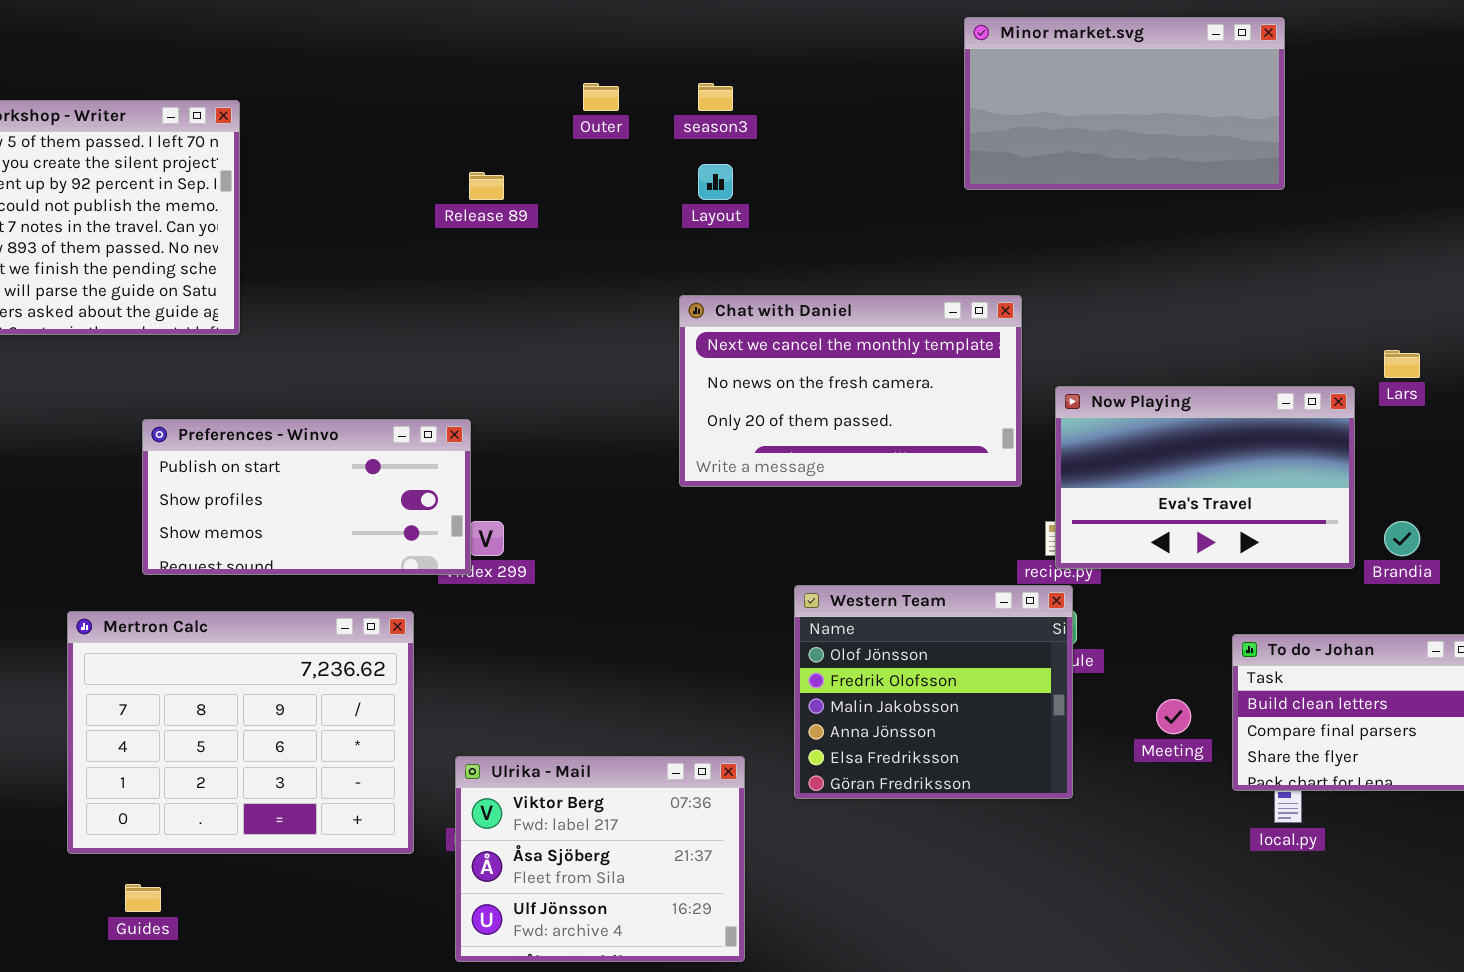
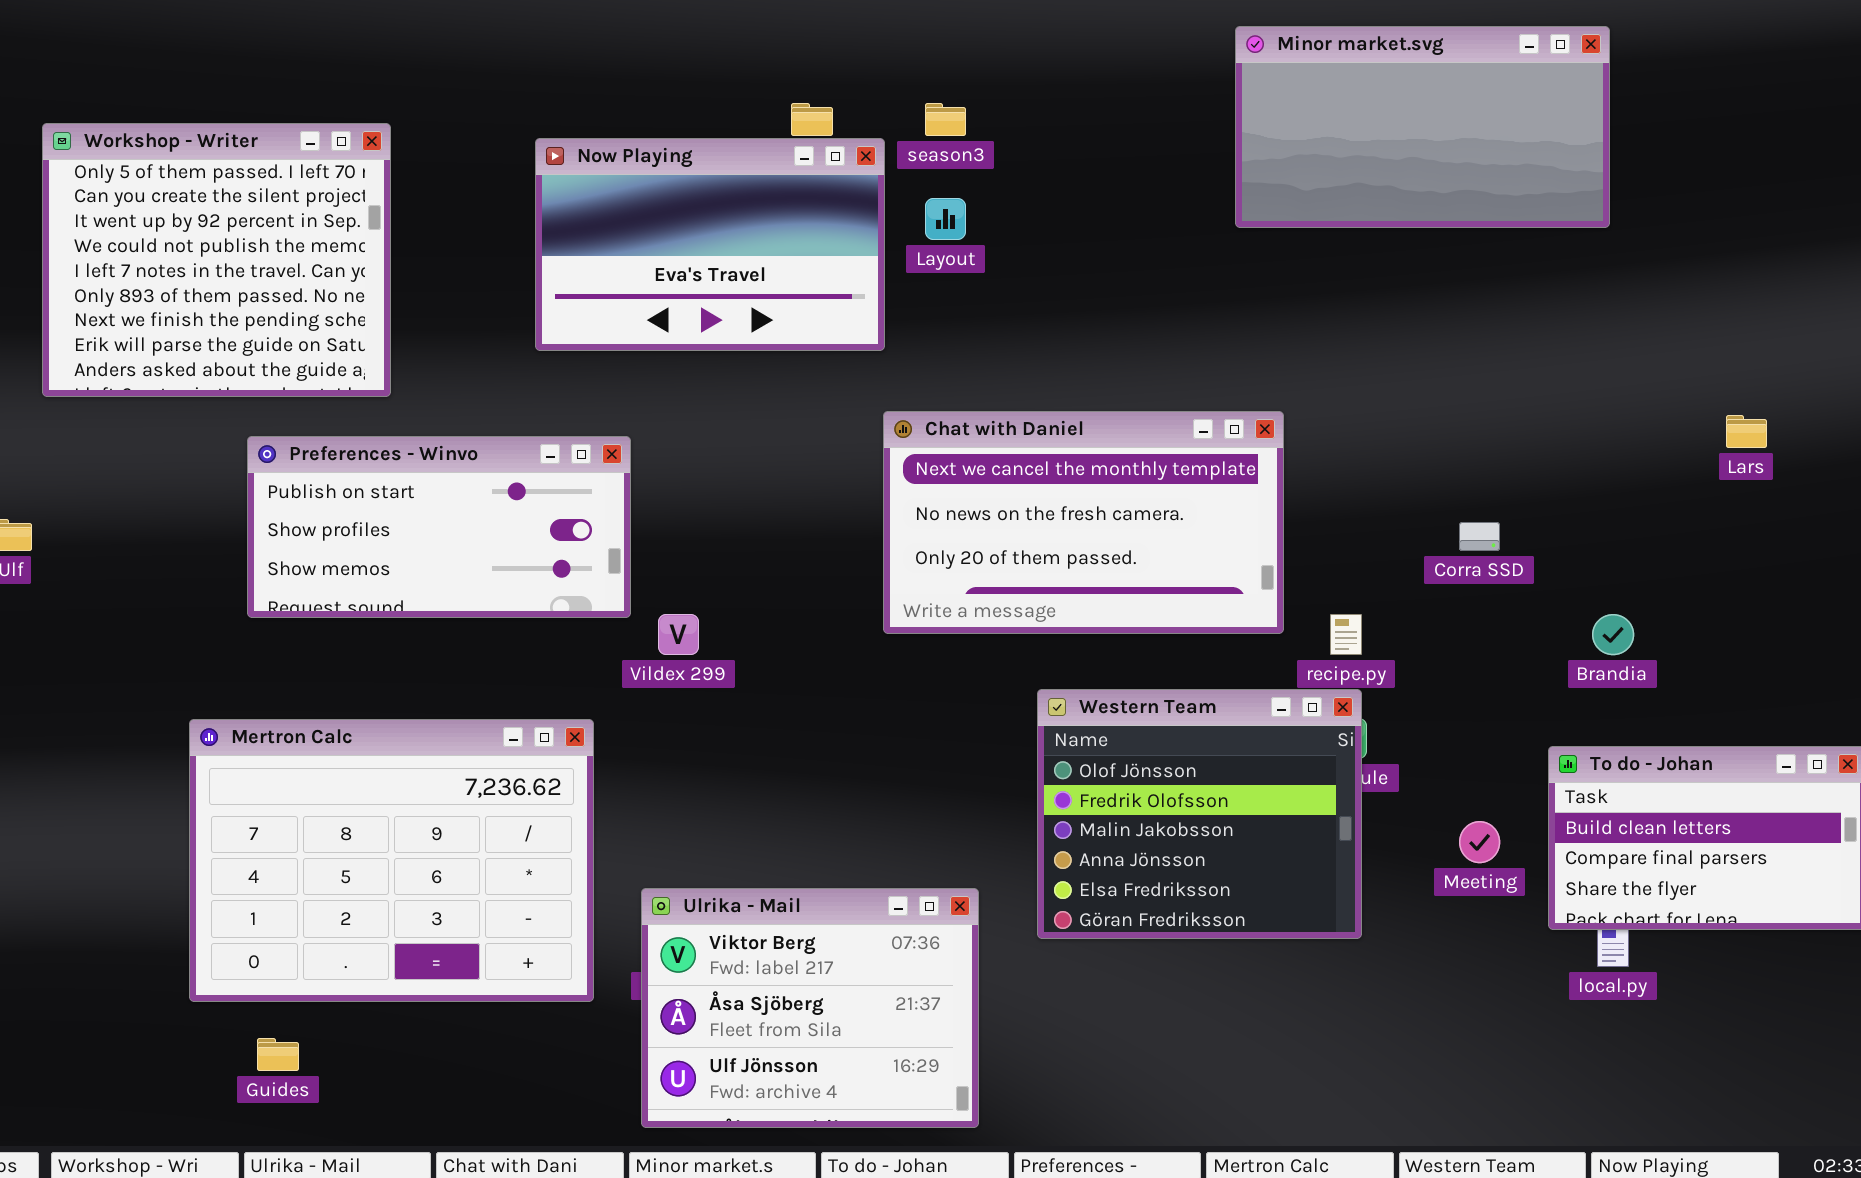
Chat with Daniel: [679,295,1022,487] -> [883,411,1284,634], moved
Now Playing: [1055,386,1355,569] -> [535,138,885,351], moved
Preferences - Winvo: [142,419,471,575] -> [247,436,631,618], moved
Brandia: [1384,521,1420,556] -> [1592,614,1634,655], moved

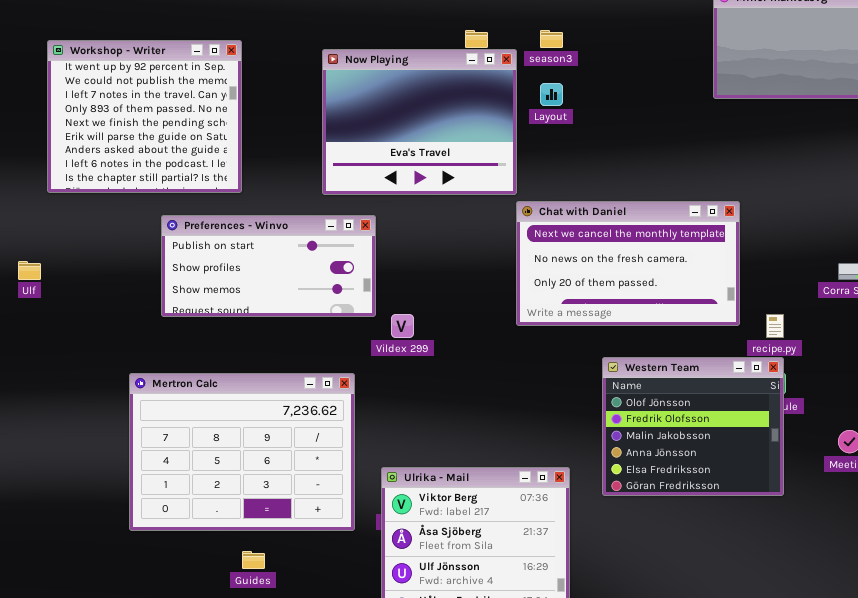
Workshop - Writer: [42,123,391,397] -> [47,40,242,193], scrolled down 2 rows
Now Playing: [535,138,885,351] -> [322,49,517,195], resized
Guides: [257,1038,299,1071] -> [242,551,265,569], moved

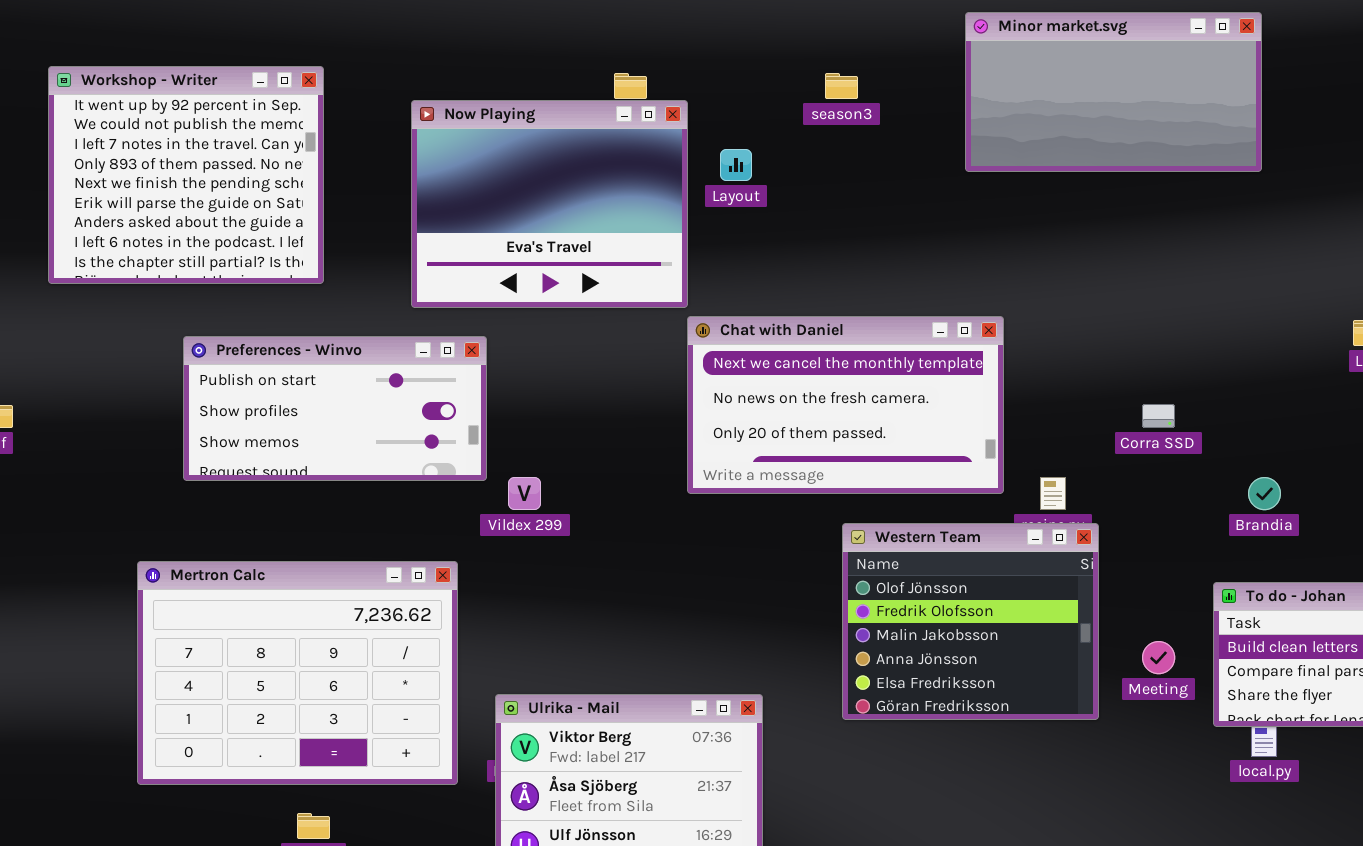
season3: [540,30,563,48] -> [825,73,858,99], moved
Workshop - Writer: [47,40,242,193] -> [48,66,324,284], moved
Western Team: [602,357,784,496] -> [842,523,1099,720], moved

